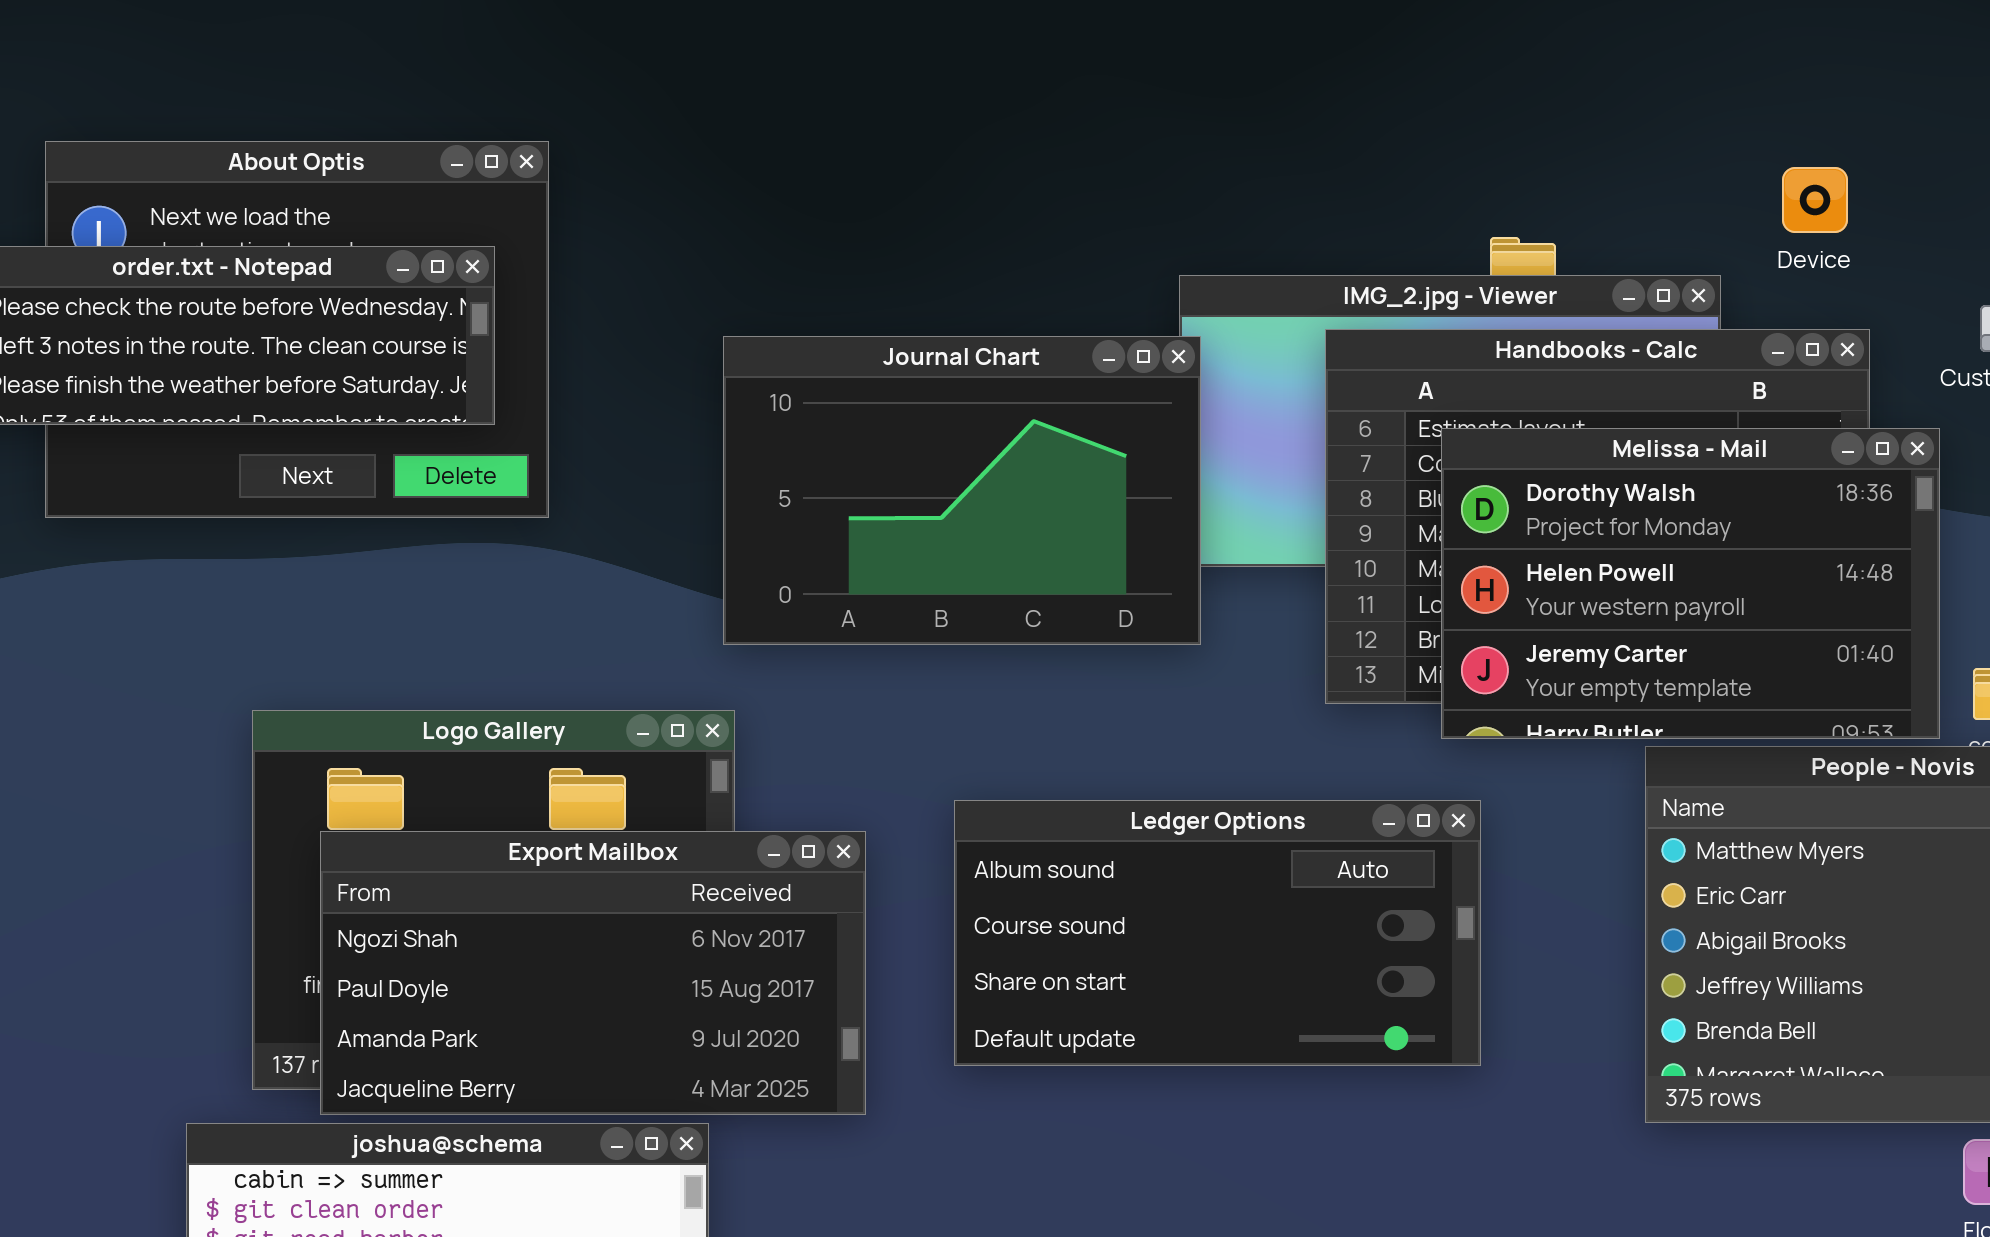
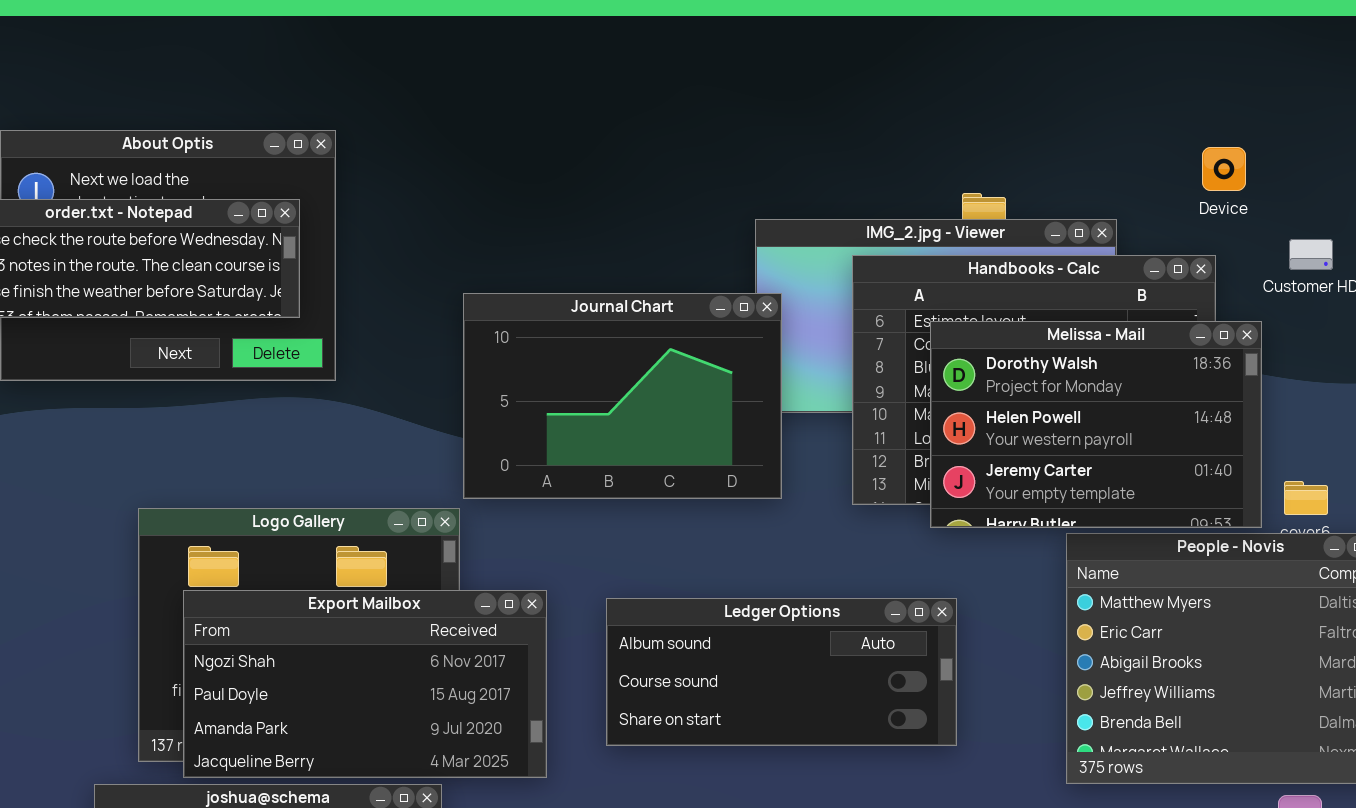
Device: [1782,167,1848,233] -> [1202,147,1246,191], moved
Journal Chart: [723,336,1201,645] -> [463,293,782,499], moved
Ledger Options: [954,800,1481,1066] -> [606,598,957,746], resized

